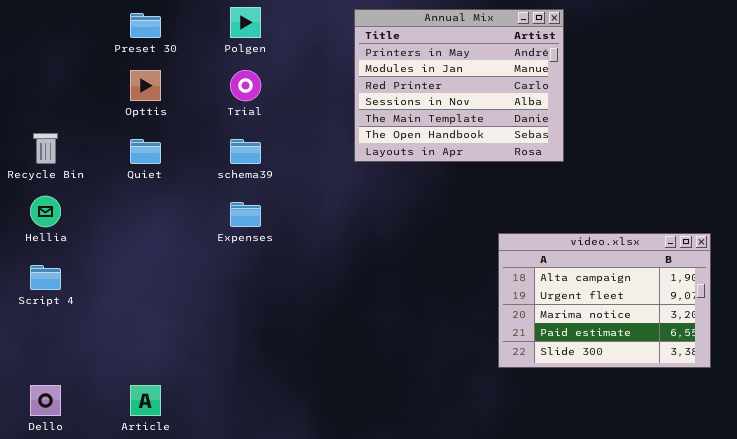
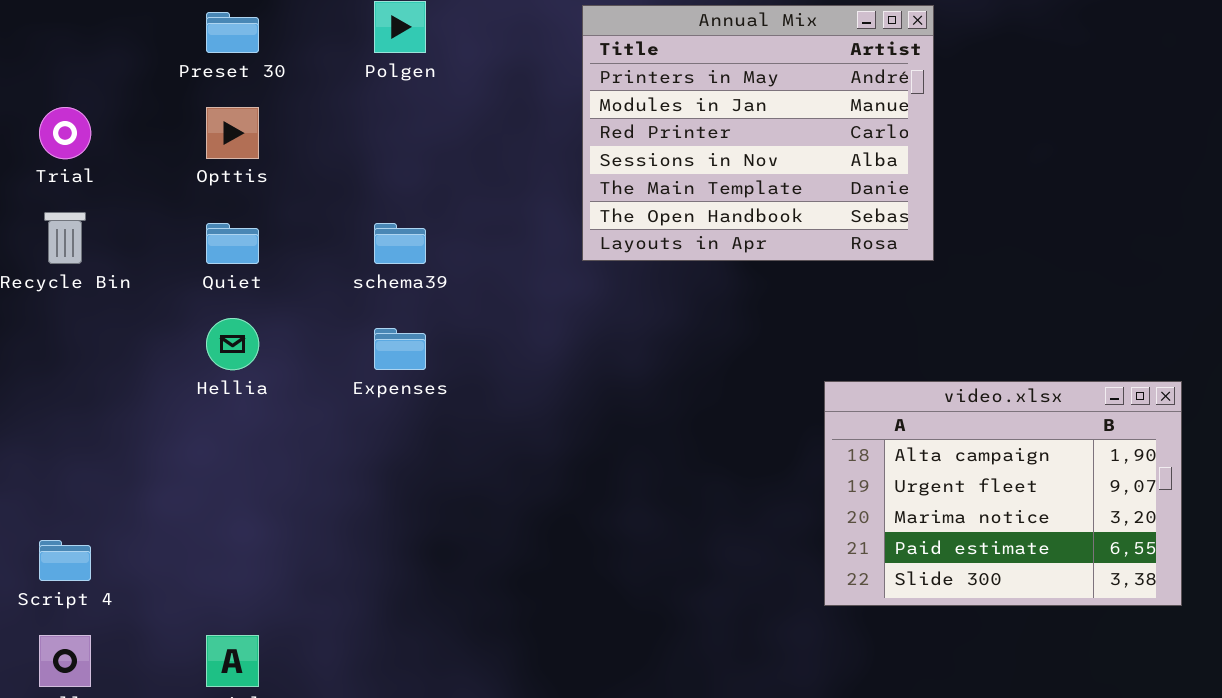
Trial: [230,70,261,101] -> [39,107,91,159], moved
Hellia: [30,196,61,227] -> [206,318,259,370], moved
Script 4: [30,265,61,290] -> [39,540,91,581], moved

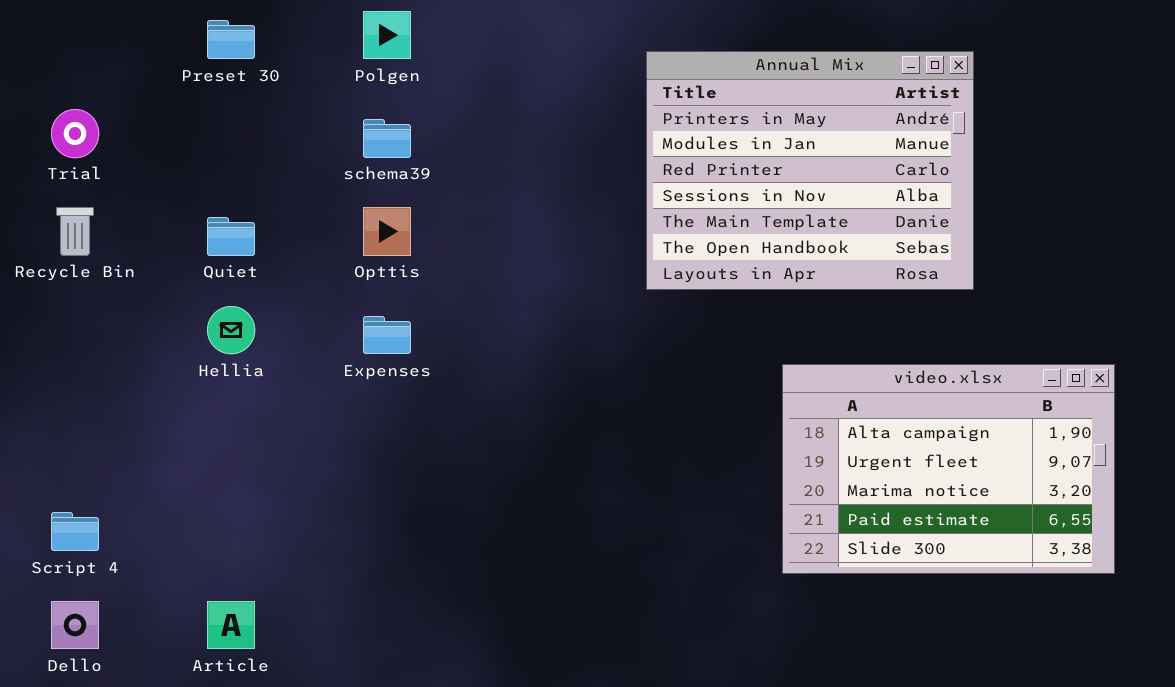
Annual Mix: [582,5,934,261] -> [646,51,974,290], moved
Opttis: [206,107,259,159] -> [363,207,411,256], moved
schema39: [374,223,426,264] -> [363,119,411,158], moved

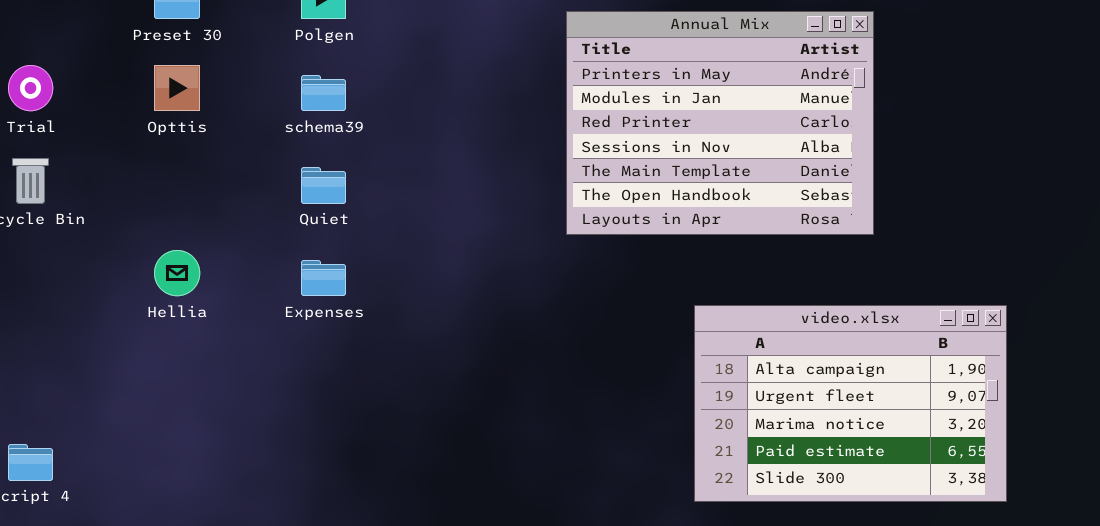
Opttis: [363,207,411,256] -> [154,65,200,111], moved
Quiet: [207,217,255,256] -> [301,167,346,204], moved

